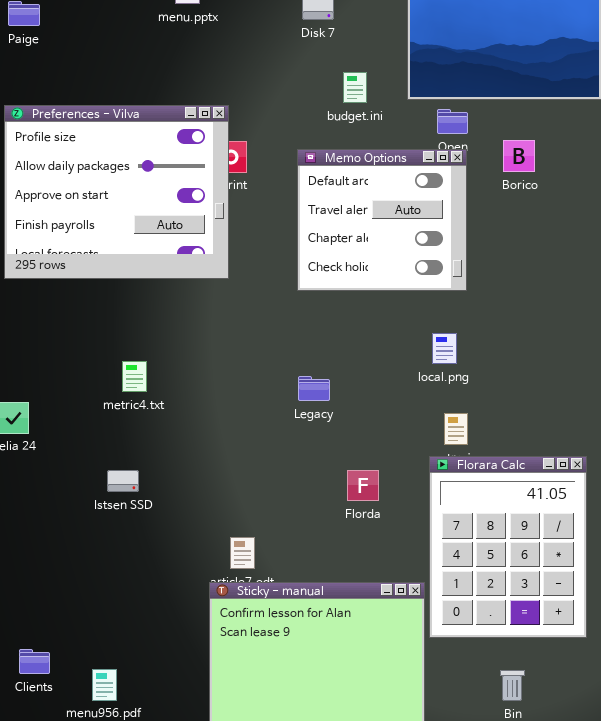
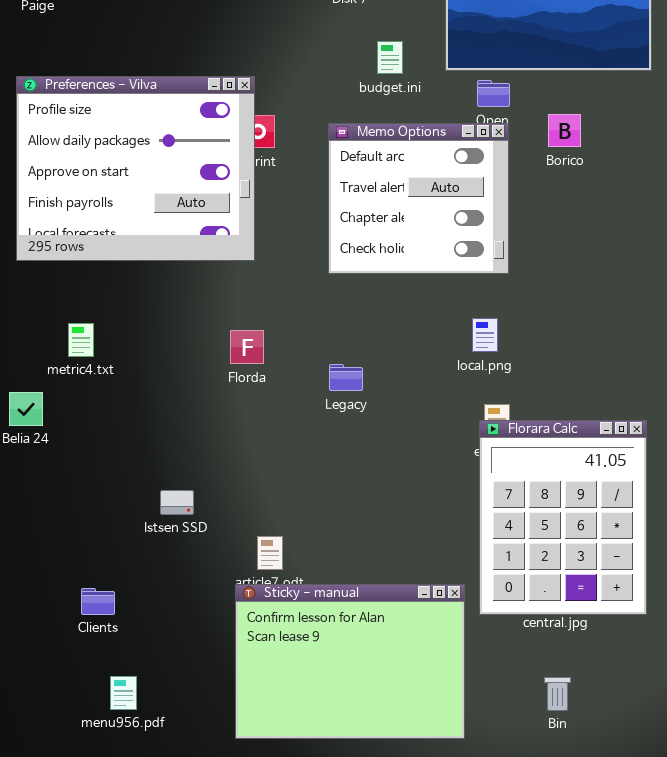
metric4.txt: [122,361,147,392] -> [68,323,94,357], moved
Florara Calc: [429,456,587,638] -> [479,420,647,615], moved
Istsen SSD: [107,470,139,492] -> [160,490,194,515], moved
Florda: [347,470,379,501] -> [230,330,264,364], moved
Clients: [19,649,50,674] -> [81,588,115,615], moved

